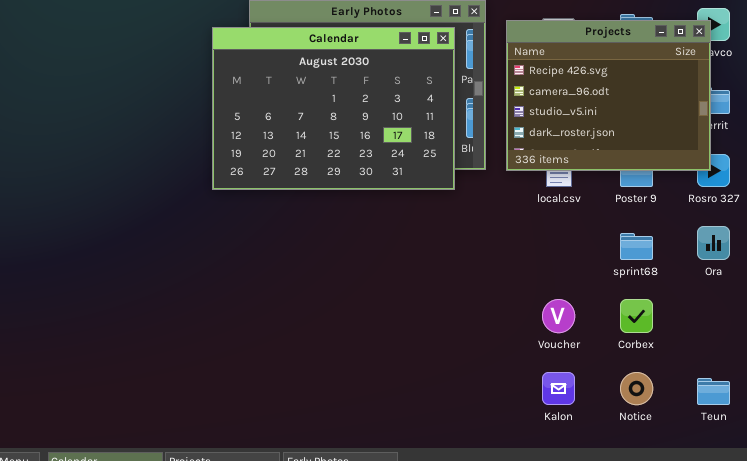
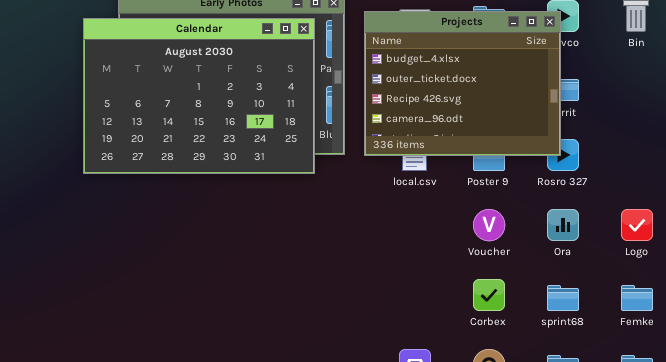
Projects: [506,20,711,171] -> [364,11,561,156], scrolled up 2 rows
sprint68: [620,233,653,260] -> [547,285,579,311], moved
Voucher: [542,299,575,333] -> [473,209,505,241], moved

